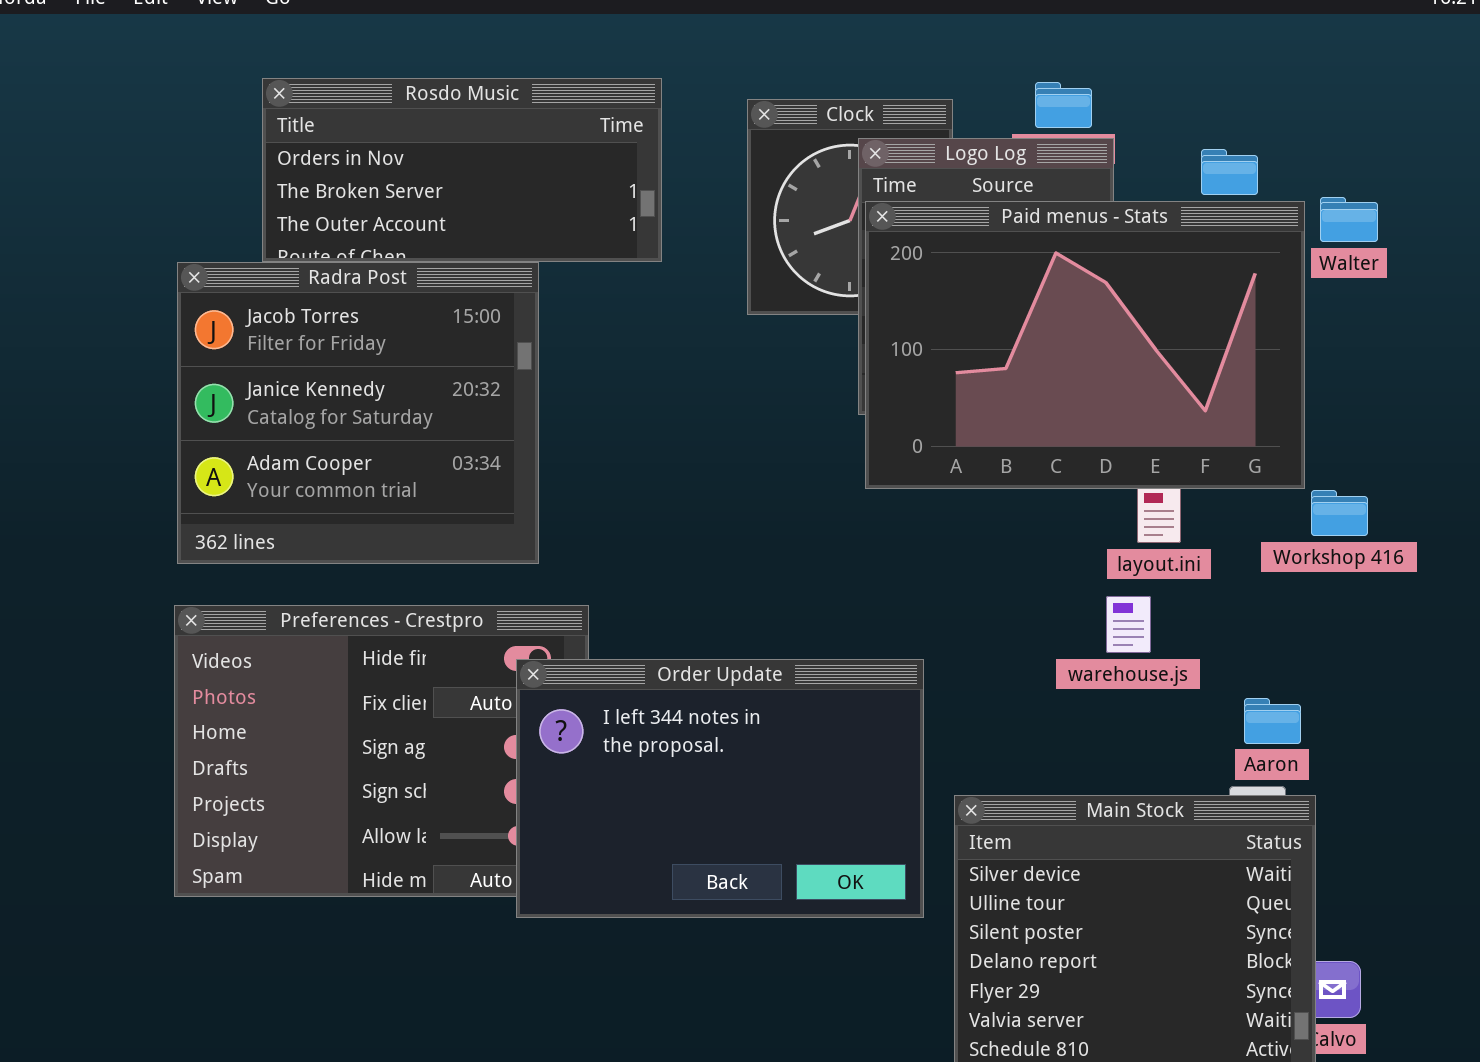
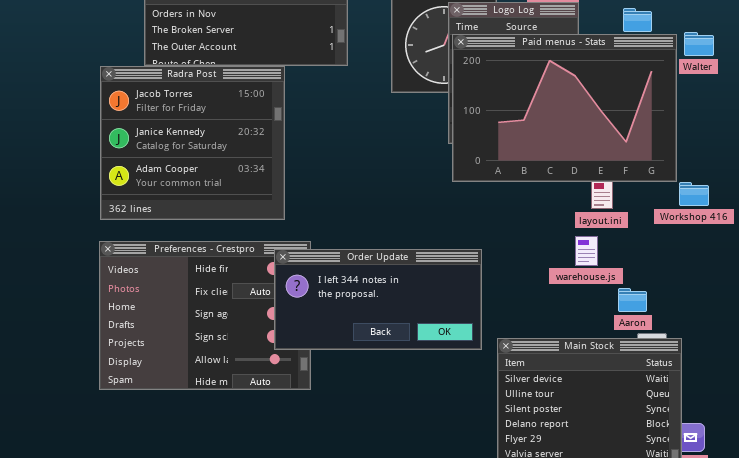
Order Update: [516,659,924,918] -> [274,249,482,350], moved, resized
Aaron: [1244,698,1301,744] -> [618,288,647,312], moved

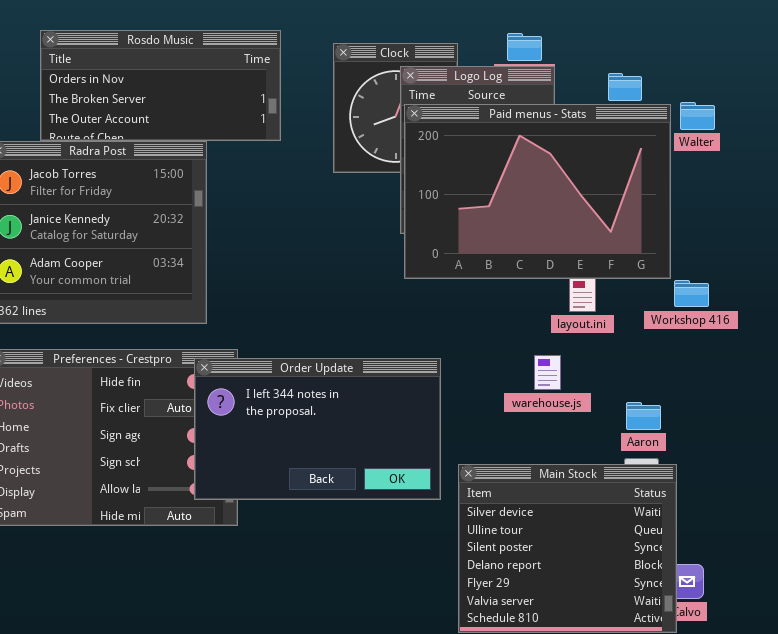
warehouse.js: [575,236,598,266] -> [534,355,561,390], moved
Order Update: [274,249,482,350] -> [194,358,441,500], resized
Aaron: [618,288,647,312] -> [626,402,661,430], moved

